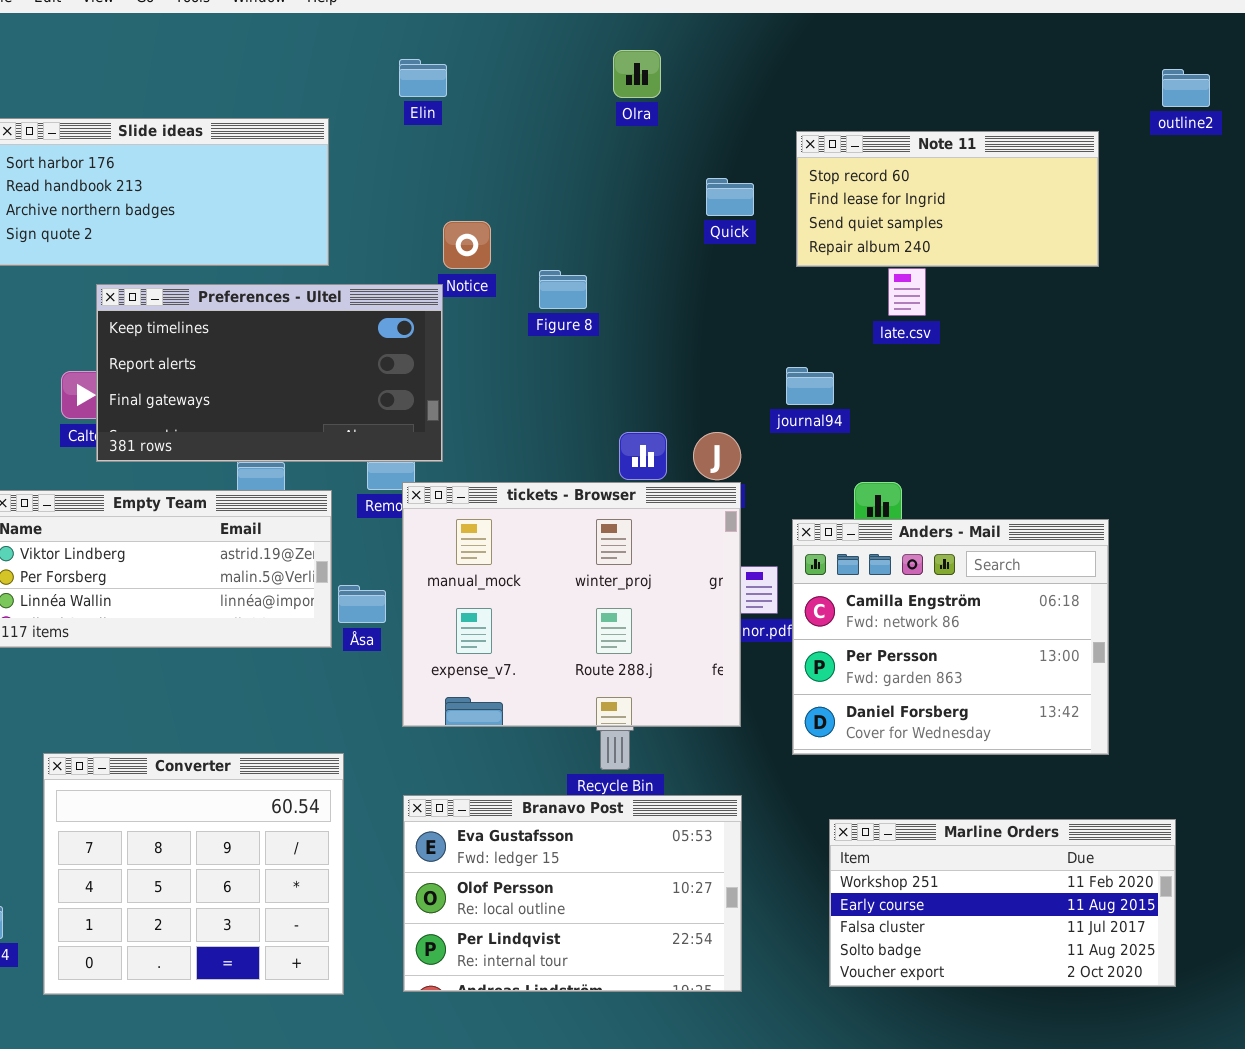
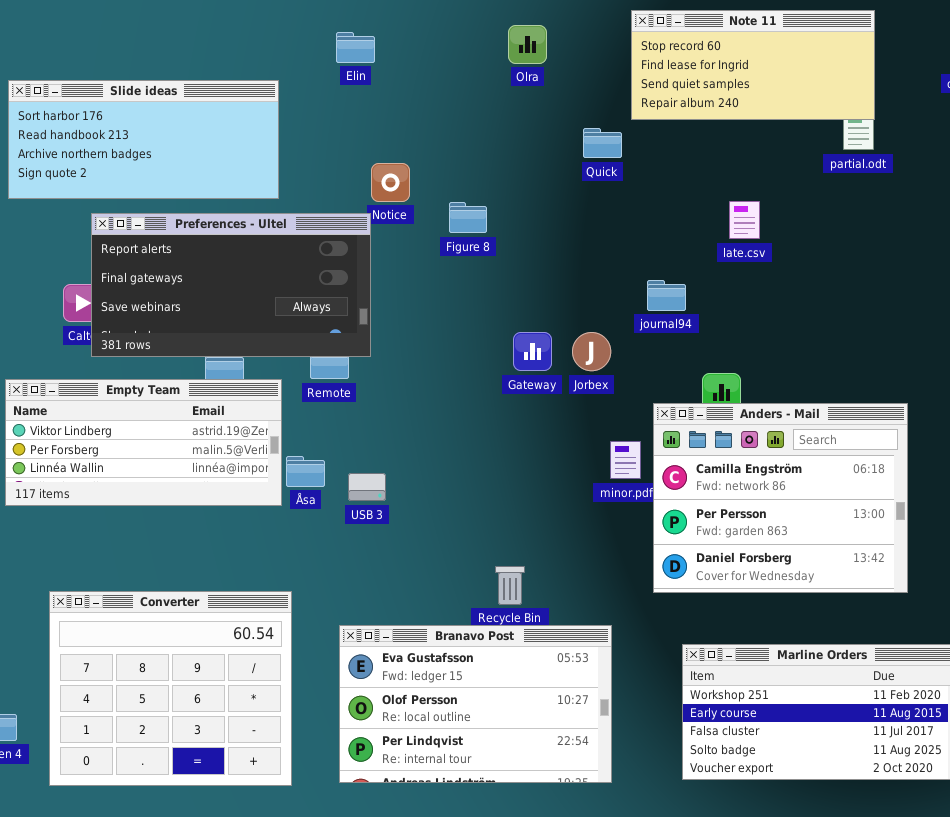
Note 11: [796,131,1099,267] -> [631,10,875,120], moved
Preferences - Ultel: [96,284,443,462] -> [91,213,371,357], scrolled down 1 row
tickets - Browser: [402,482,741,727] -> none, closed

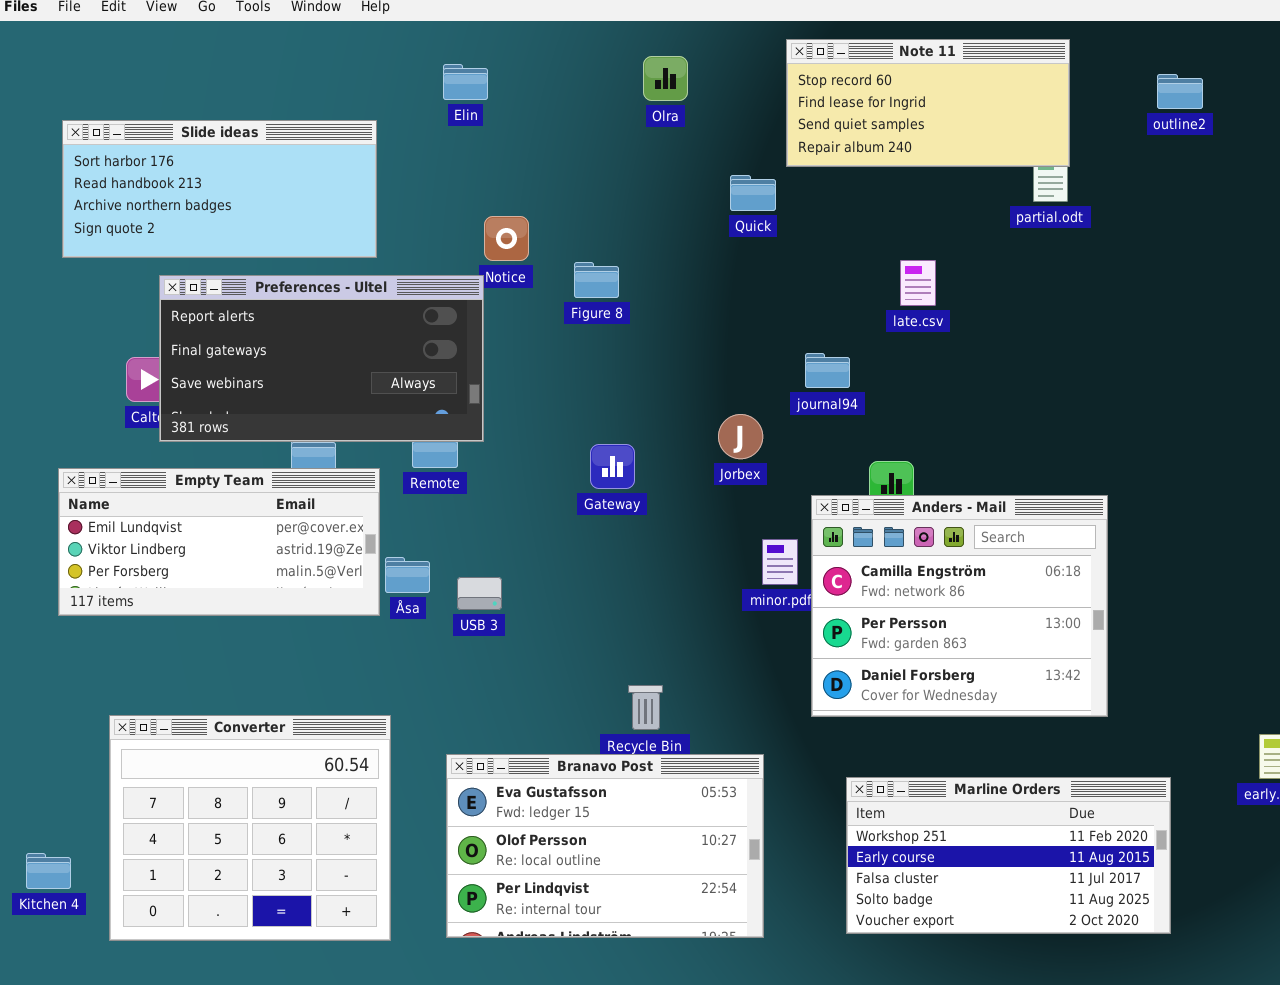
Gateway: [513,332,552,371] -> [590,444,635,489], moved
Empty Team: [5,379,282,506] -> [58,468,380,616], scrolled up 1 row

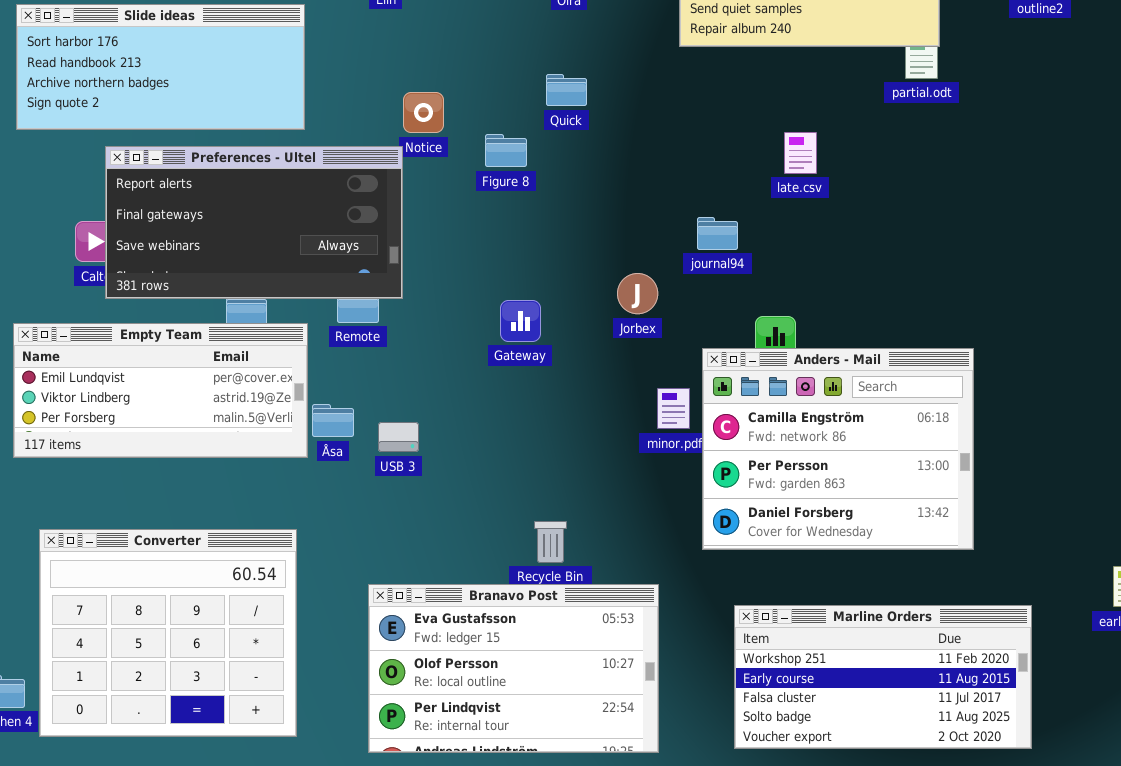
Quick: [730,175,776,211] -> [546,74,587,106], moved
Converter: [109,715,391,941] -> [39,529,297,737], moved

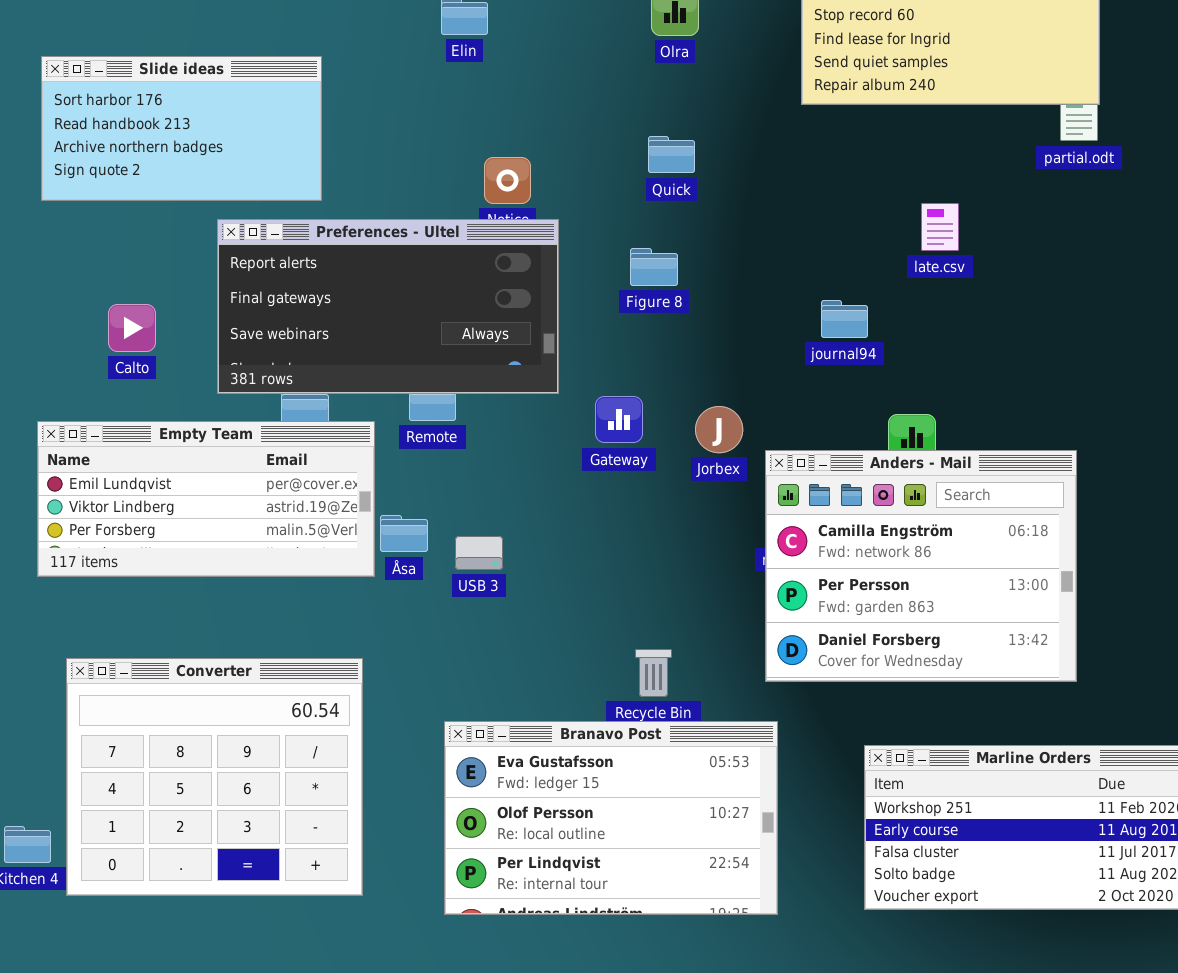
Slide ideas: [16,4,305,130] -> [41,56,322,201], resized
Figure 8: [485,134,527,167] -> [630,248,678,286], moved
Preferences - Ultel: [105,146,403,299] -> [217,219,559,394], moved
Jorbex: [617,273,658,314] -> [695,406,743,453], moved
Anders - Mail: [702,348,974,550] -> [765,450,1077,682], moved

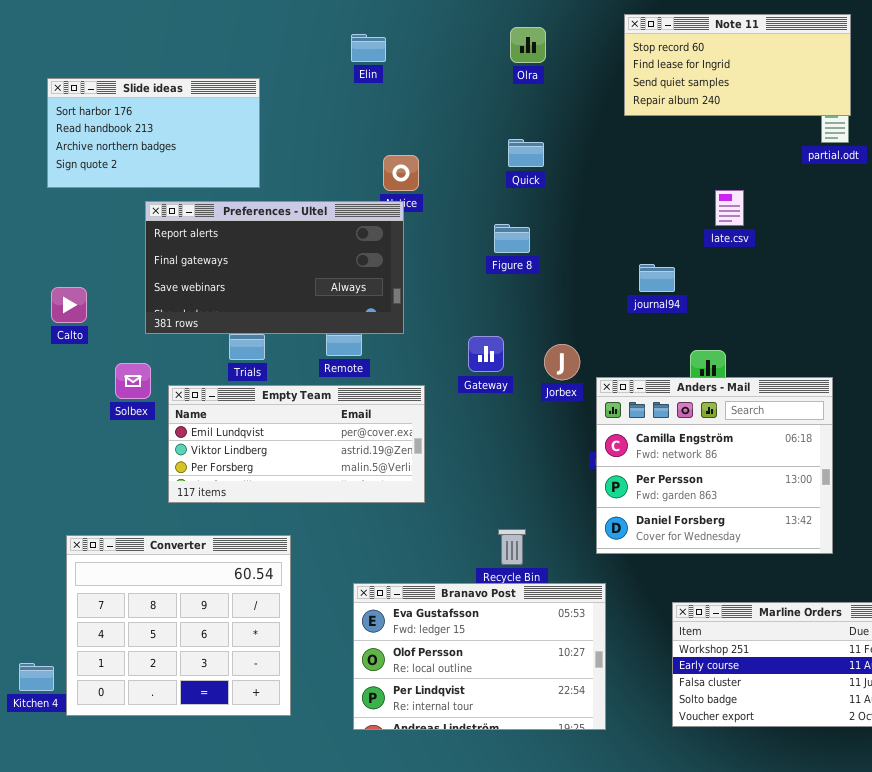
Preferences - Ultel: [217,219,559,394] -> [145,201,404,334], moved
Calto: [108,304,156,352] -> [51,287,87,323], moved
Empty Team: [37,421,375,577] -> [168,385,425,503], moved

